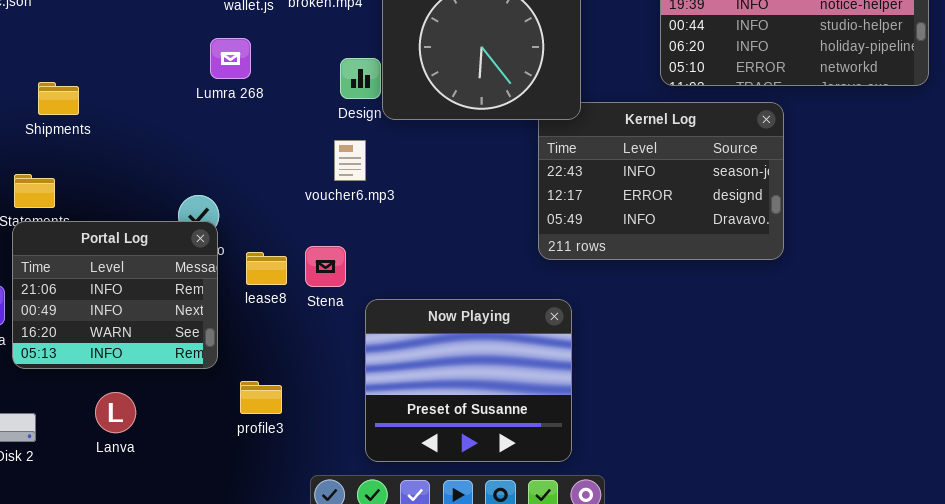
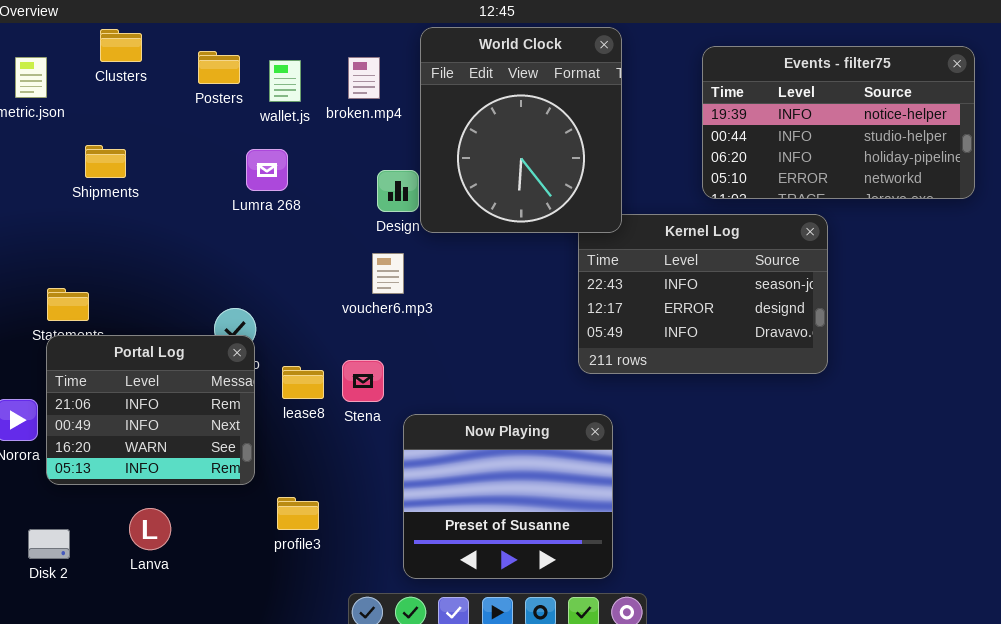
Shipments: [38,82,79,115] -> [85,145,126,178], moved

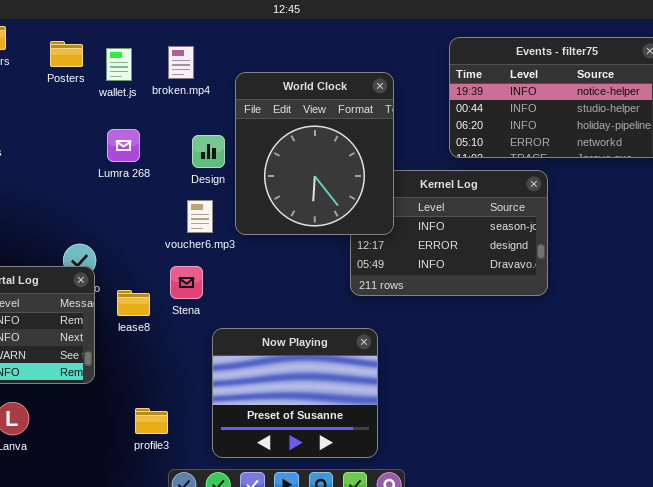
World Clock: [420,27,622,233] -> [235,72,394,235], moved
Lumra 268: [246,149,288,191] -> [107,129,140,162], moved
Stena: [342,360,384,402] -> [170,266,203,299], moved
profile3: [277,497,319,530] -> [135,408,168,434], moved

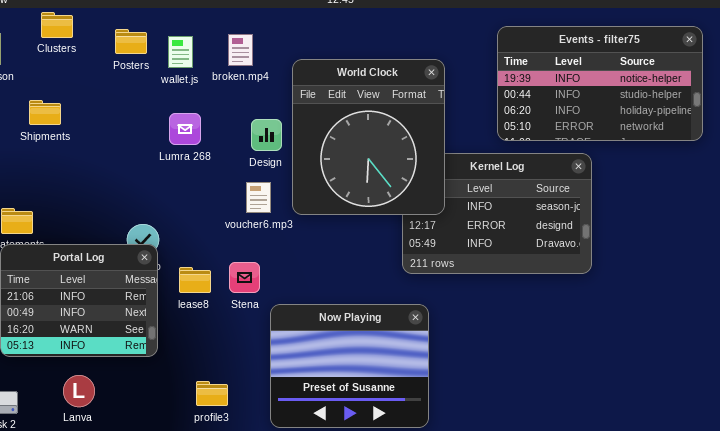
Stena: [170,266,203,299] -> [229,262,260,293], moved

